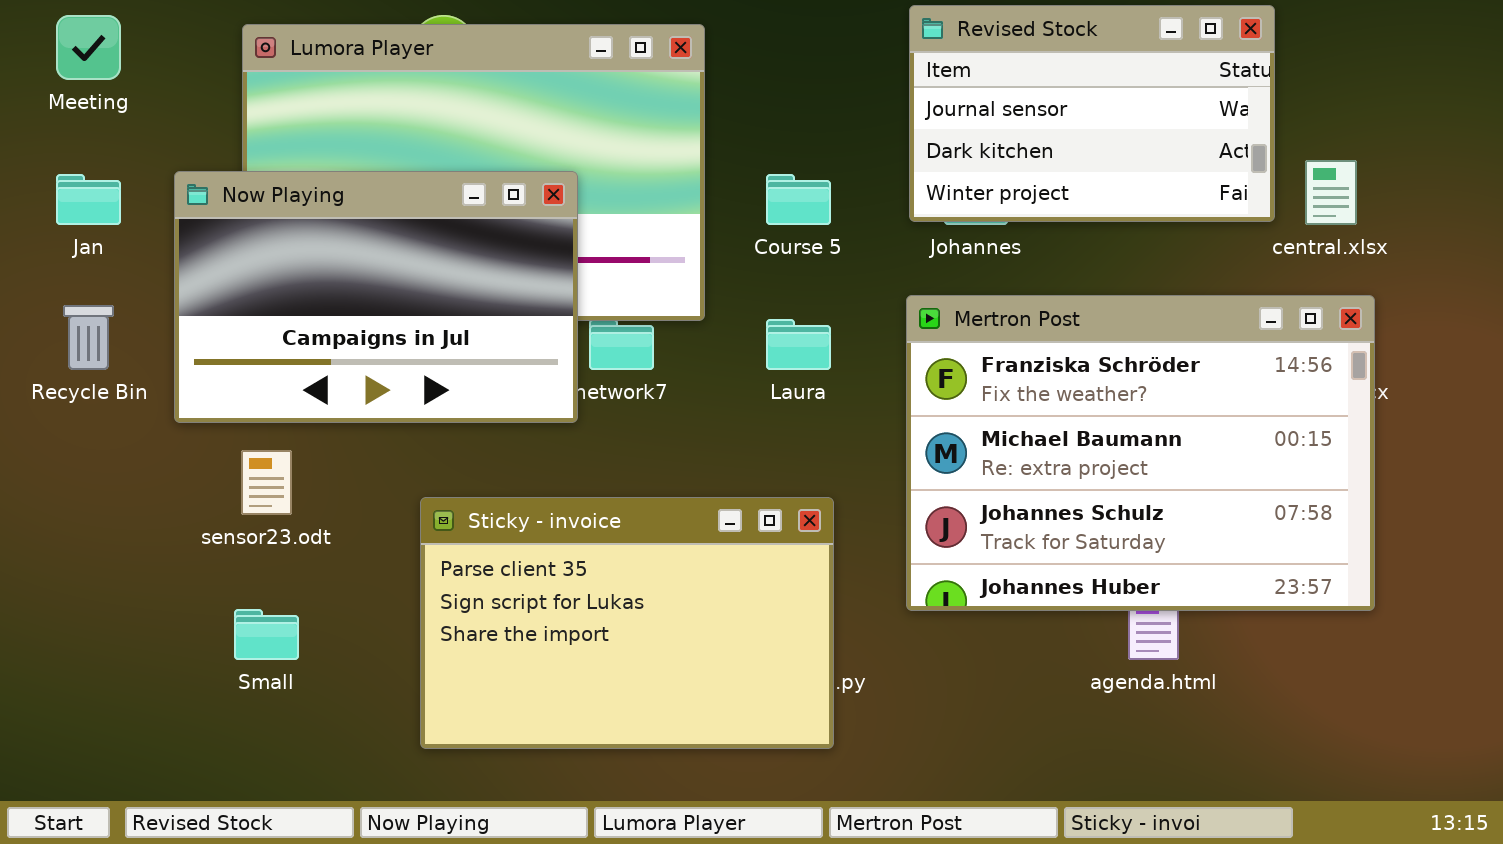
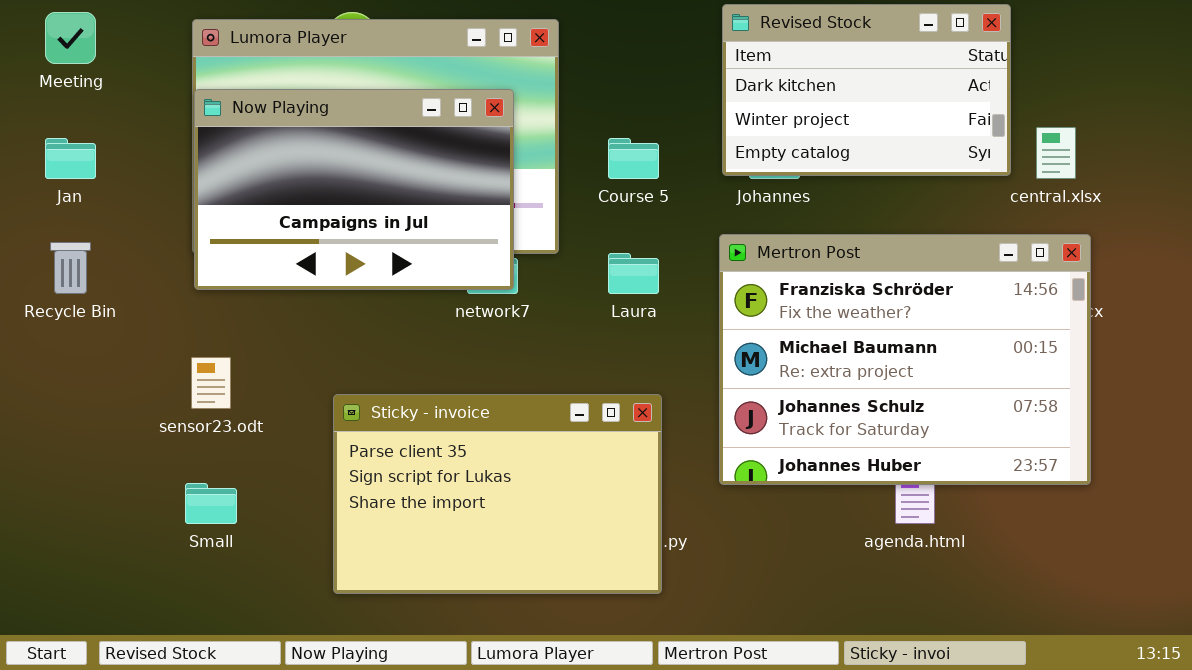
Revised Stock: [909,5,1275,222] -> [722,4,1011,176], scrolled down 1 row
Now Playing: [174,171,578,423] -> [194,89,514,290], moved

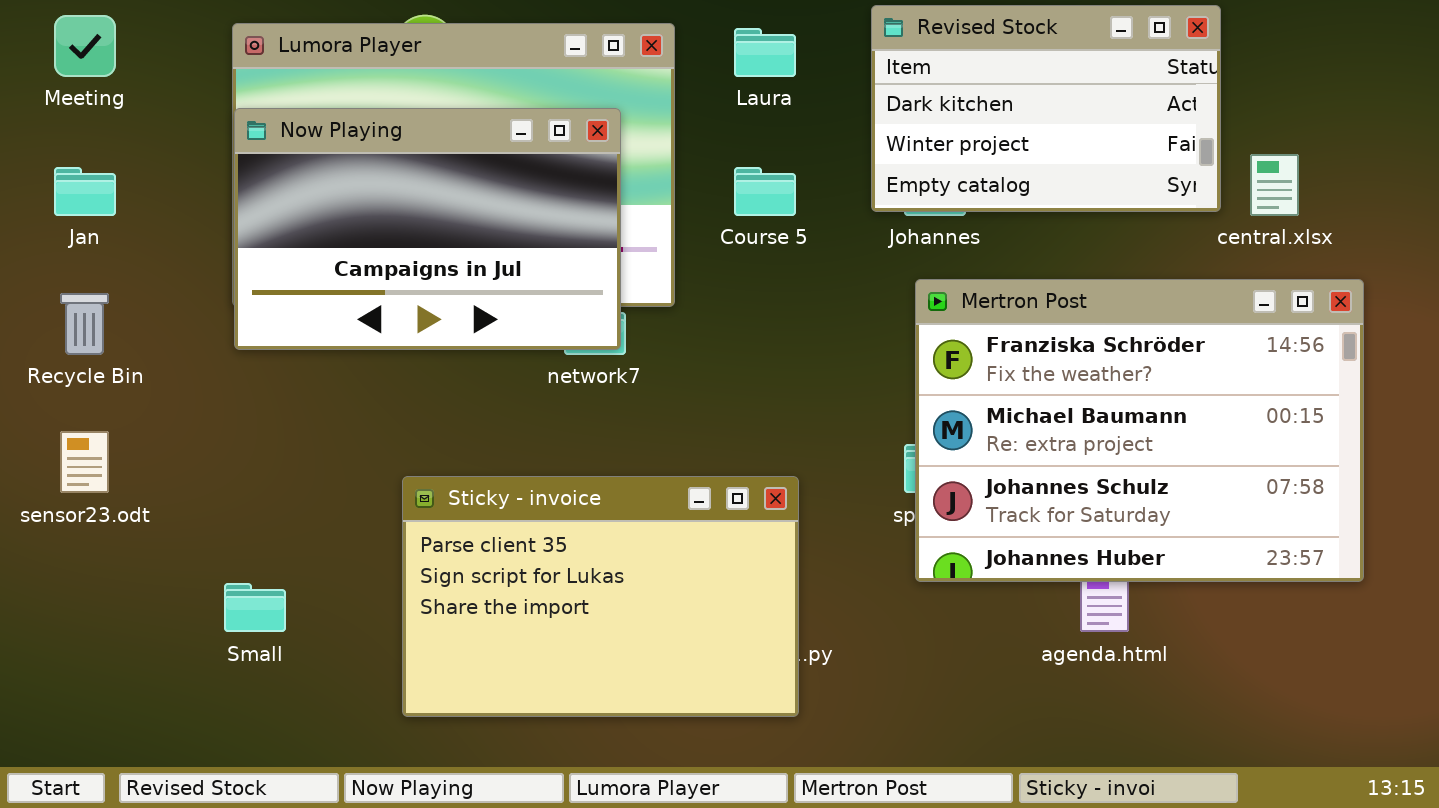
Mertron Post: [719,234,1091,485] -> [915,279,1364,582], moved
Laura: [608,253,659,294] -> [734,28,796,77], moved
sensor23.odt: [191,357,231,409] -> [60,431,109,493], moved

